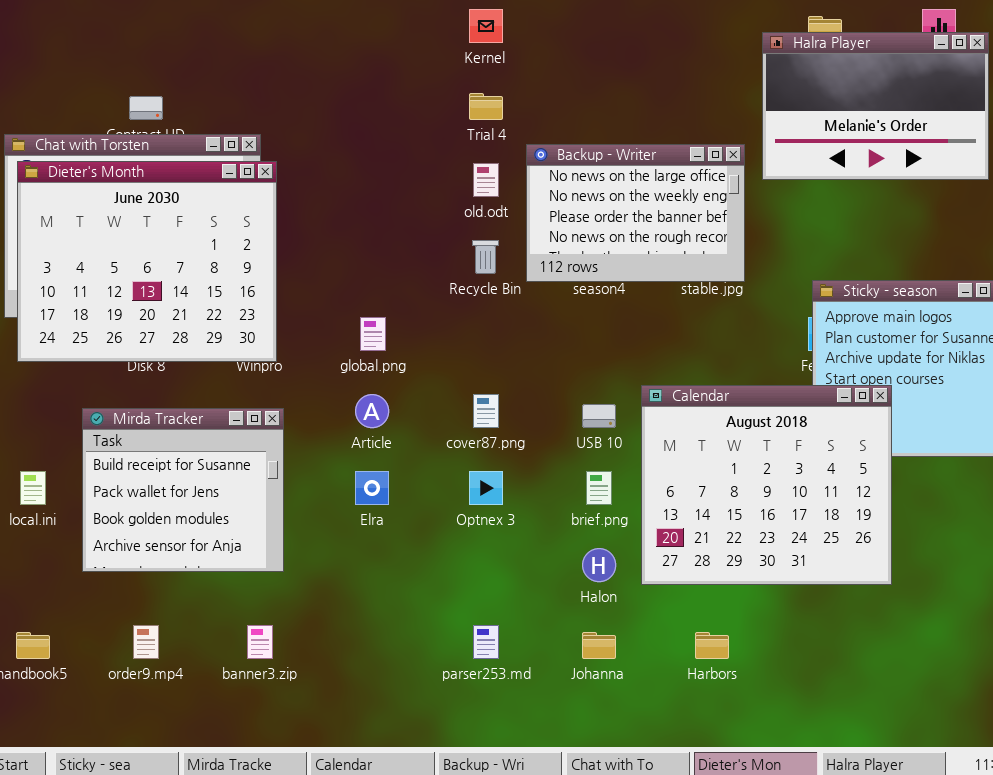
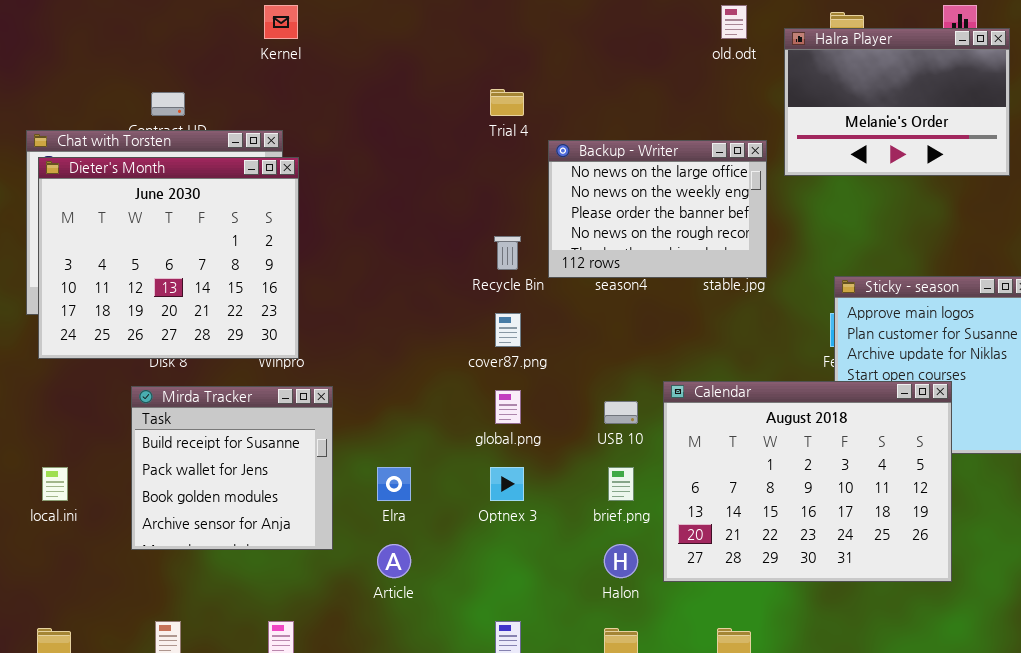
Kernel: [469,9,503,43] -> [264,5,298,39], moved
old.odt: [473,163,499,197] -> [721,5,747,39], moved
global.png: [360,317,386,351] -> [495,390,521,424], moved
Calendar: [641,385,892,585] -> [663,381,952,582], resized
Article: [355,394,389,428] -> [377,544,411,578], moved
cover87.png: [473,394,499,428] -> [495,313,521,347], moved
Mirda Tracker: [82,408,284,572] -> [131,386,333,550], moved

